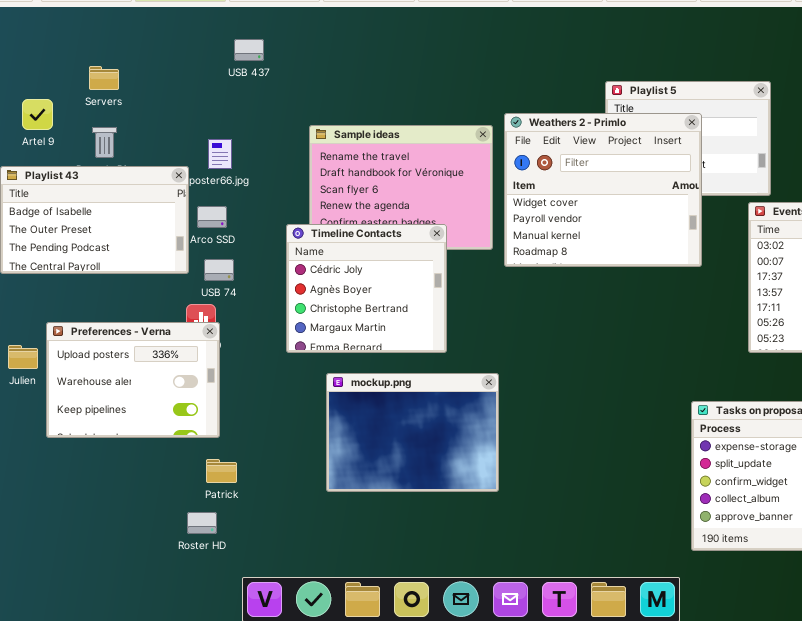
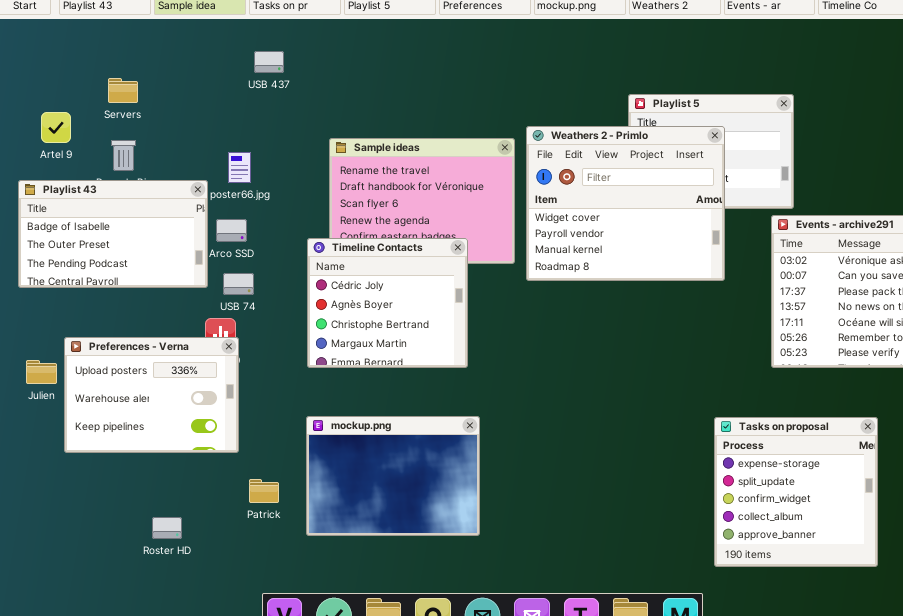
mockup.png: [326,373,499,492] -> [306,416,480,536], moved
Patrick: [206,459,237,483] -> [249,479,279,503], moved
Roster HD: [187,512,217,534] -> [152,517,182,539], moved

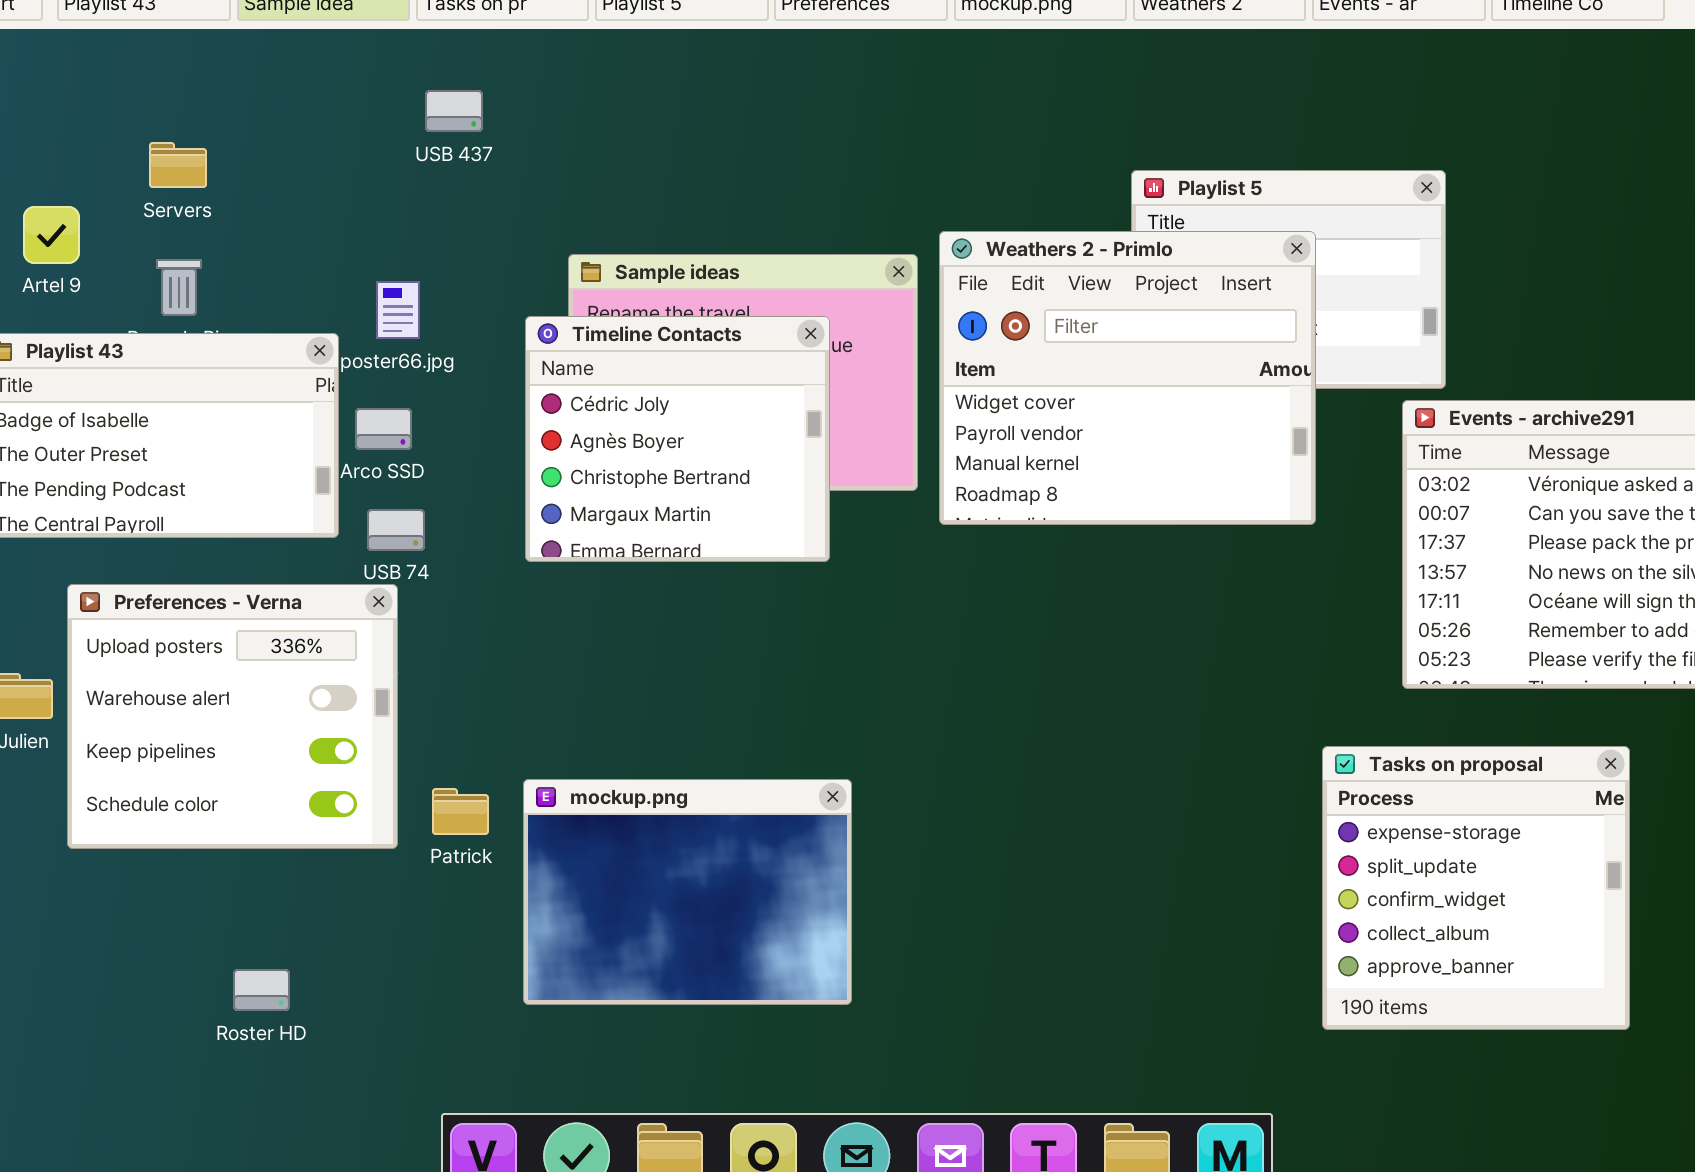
Timeline Contacts: [307,238,468,368] -> [525,316,830,562], moved
Preferences - Verna: [64,337,239,453] -> [67,584,398,849], resized
Tasks on proposal: [714,417,878,567] -> [1322,746,1630,1030], moved
Patrick: [249,479,279,503] -> [432,788,489,835], moved

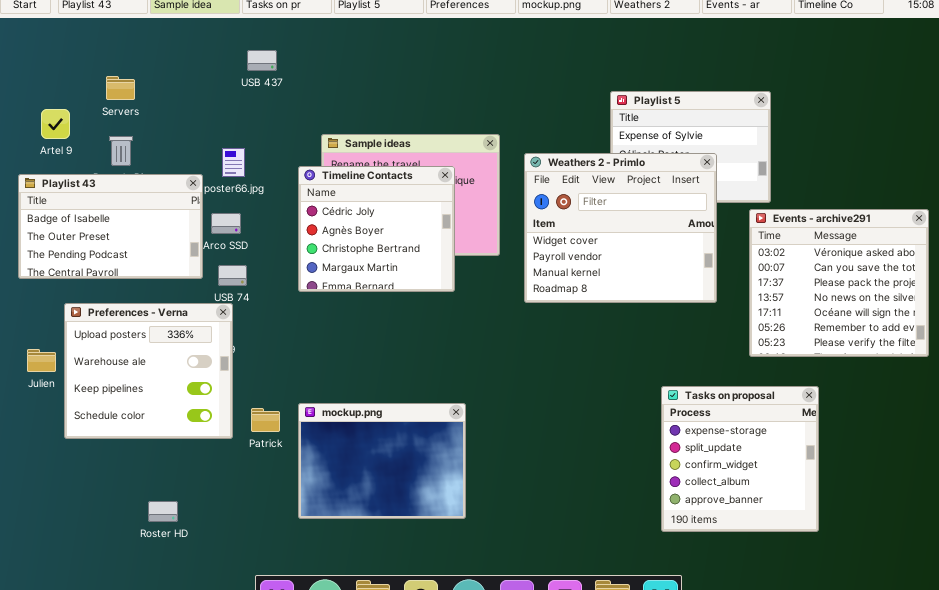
Weathers 2 - Primlo: [939,231,1316,525] -> [524,153,717,303], moved
Tasks on proposal: [1322,746,1630,1030] -> [661,386,819,532], moved

